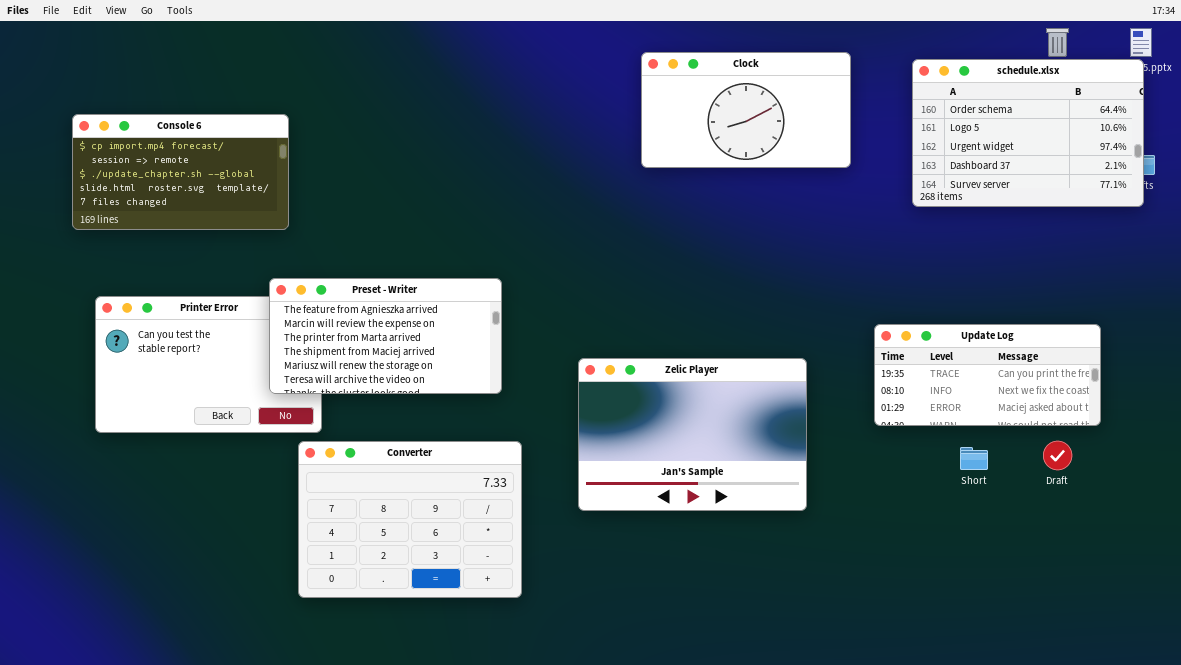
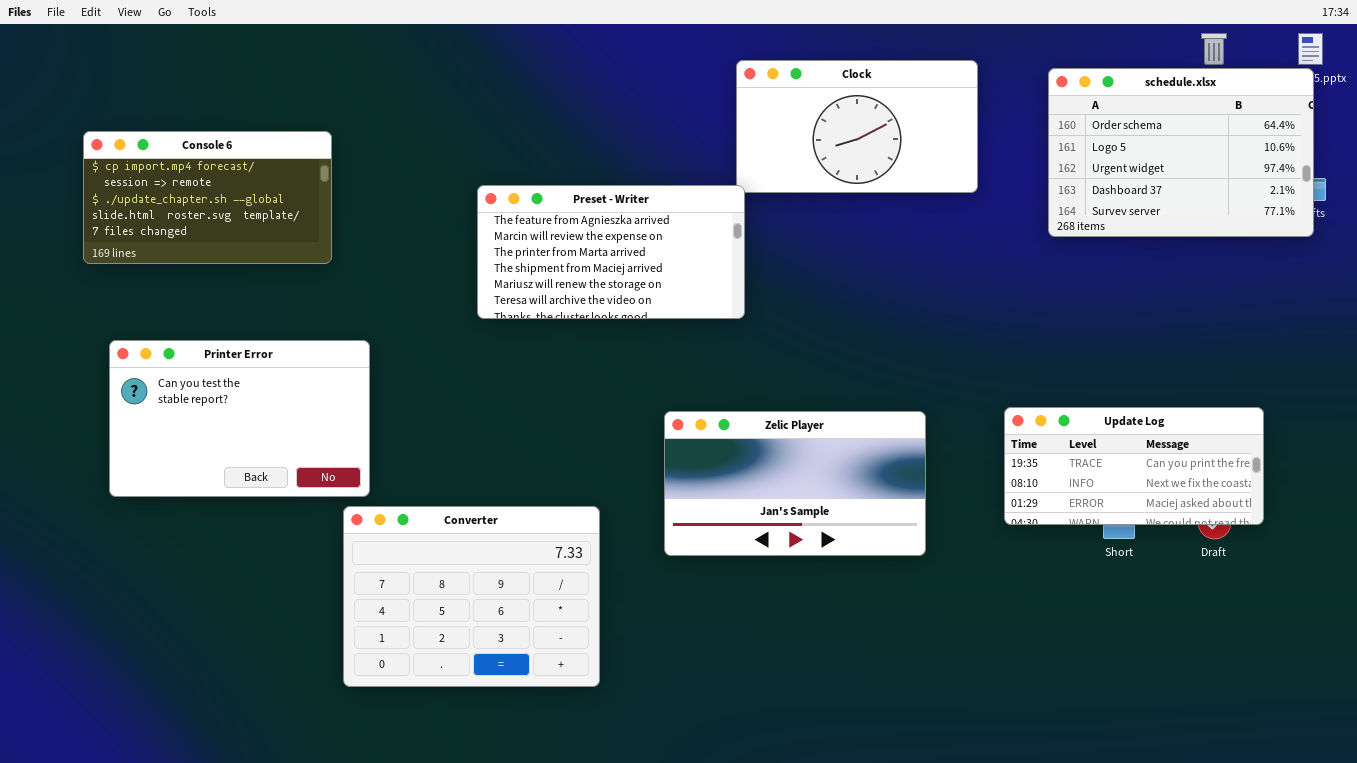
Preset - Writer: [269,278,502,394] -> [477,185,745,319], moved
Update Log: [874,324,1101,426] -> [1004,407,1264,525], moved
Zelic Player: [578,358,807,511] -> [664,411,926,556], resized

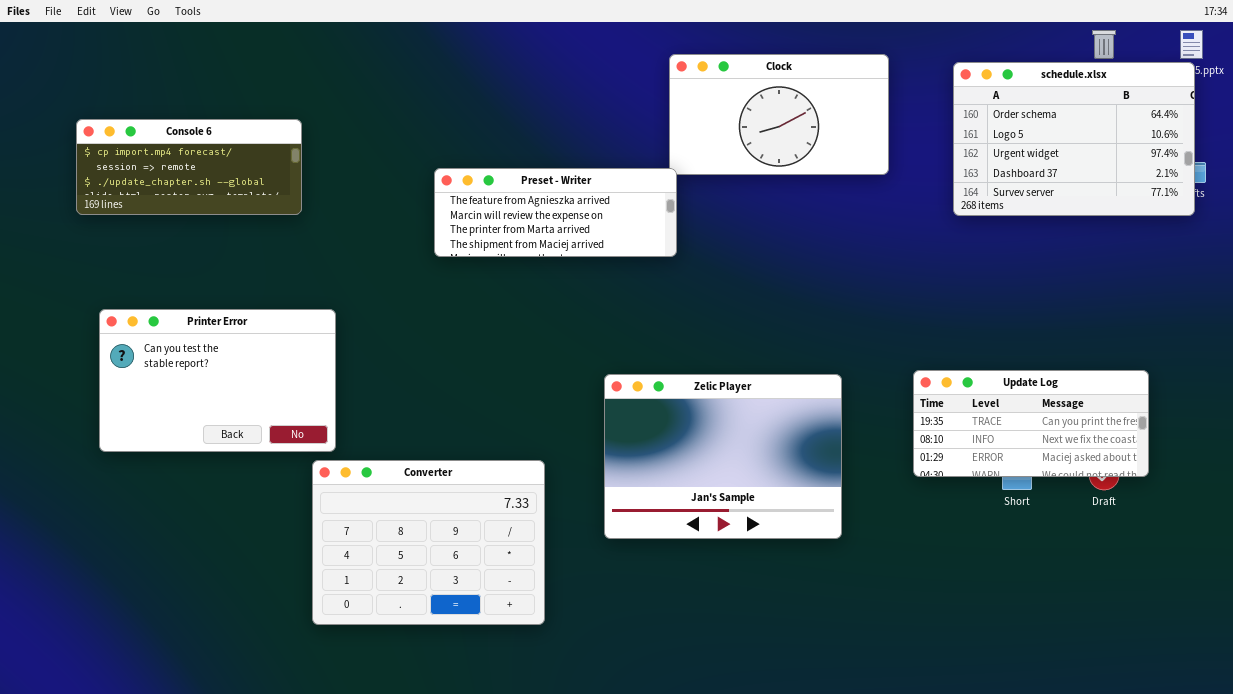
Console 6: [83,131,332,264] -> [76,119,302,215], resized
Preset - Writer: [477,185,745,319] -> [434,168,677,257], resized
Zelic Player: [664,411,926,556] -> [604,374,842,539], resized

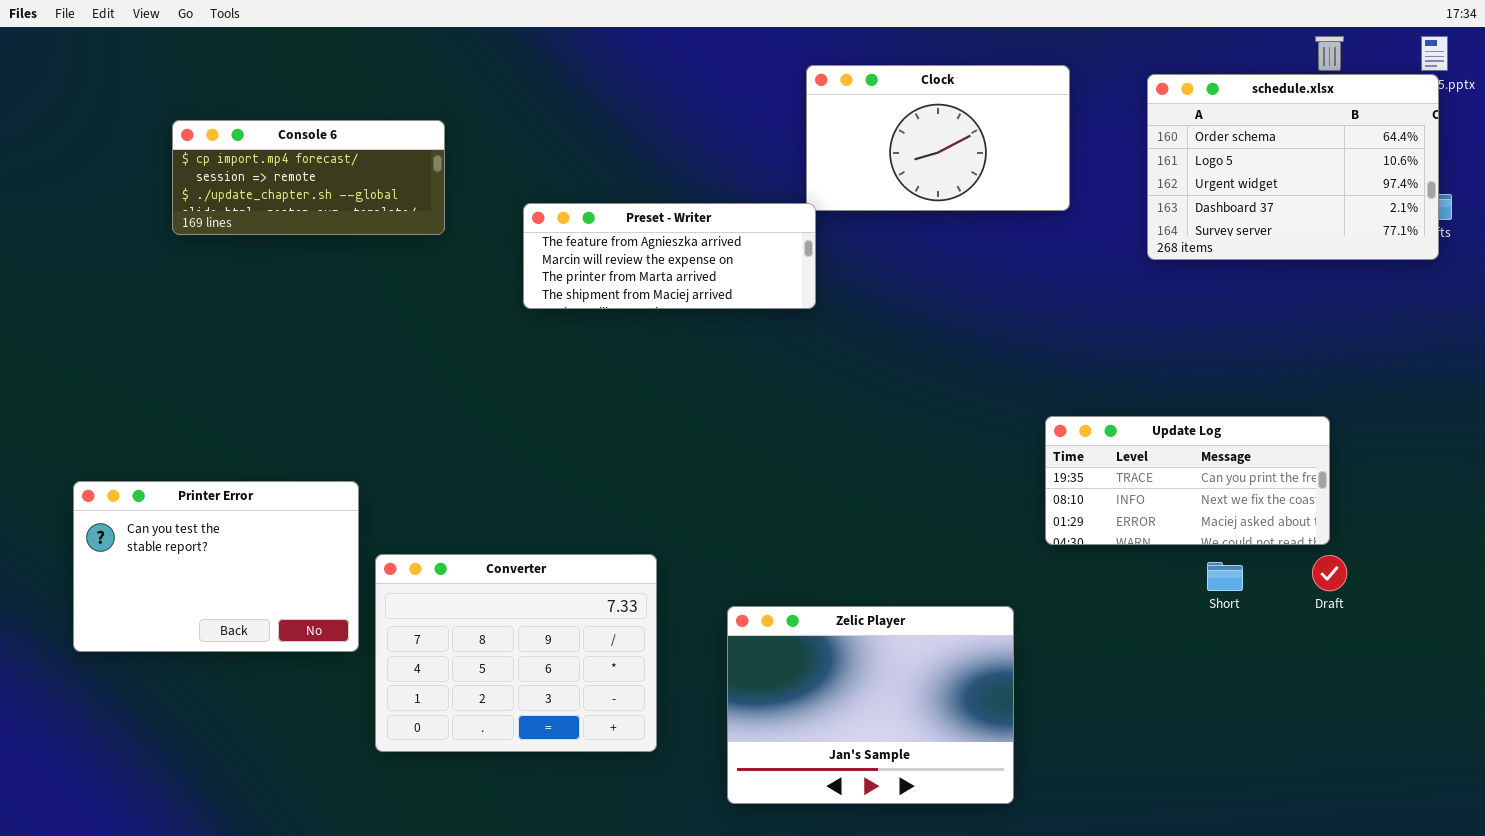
Console 6: [76,119,302,215] -> [172,120,445,235], moved
Printer Error: [99,309,336,452] -> [73,481,359,652], moved
Update Log: [913,370,1149,477] -> [1045,416,1330,545], moved
Zelic Player: [604,374,842,539] -> [727,606,1014,804], moved

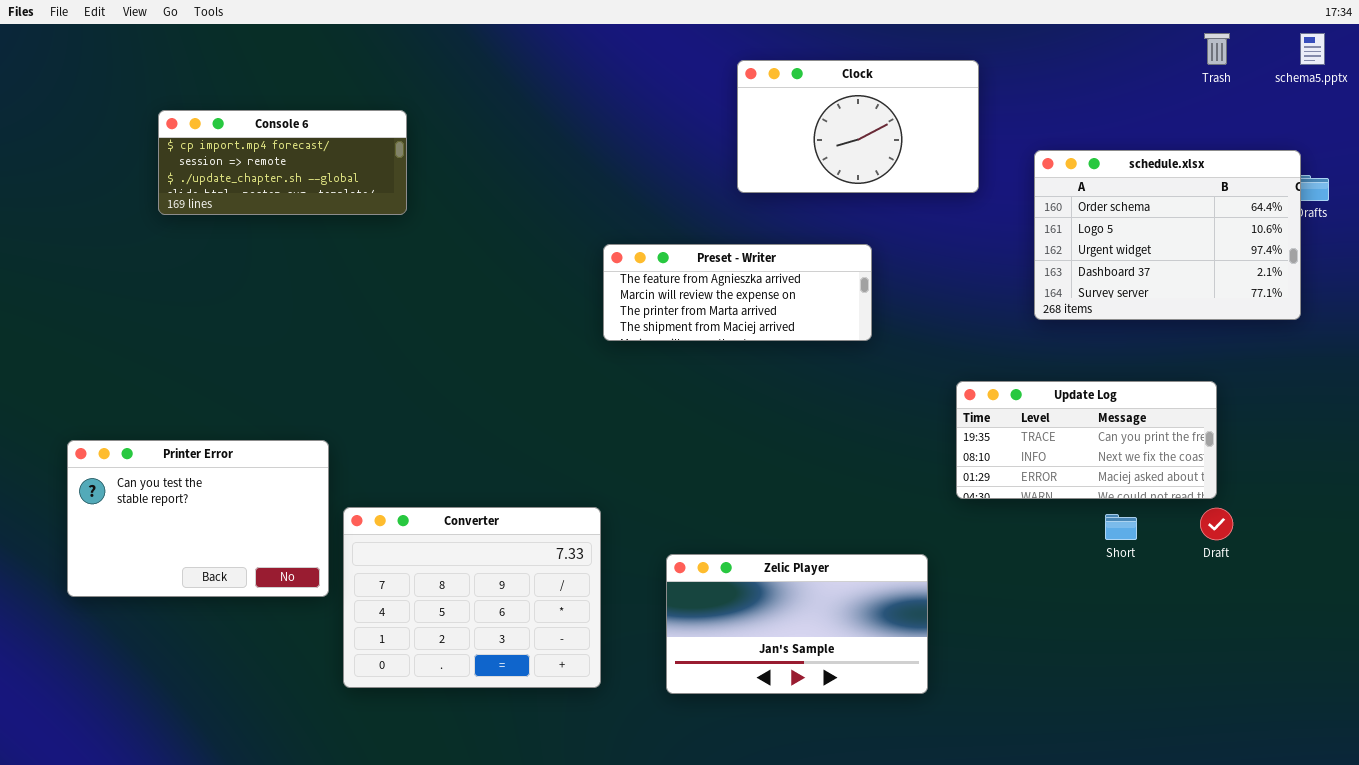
schedule.xlsx: [1147,74,1439,260] -> [1034,150,1301,320], moved
Preset - Writer: [523,203,816,309] -> [603,244,872,341], moved
Zelic Player: [727,606,1014,804] -> [666,554,928,694], resized

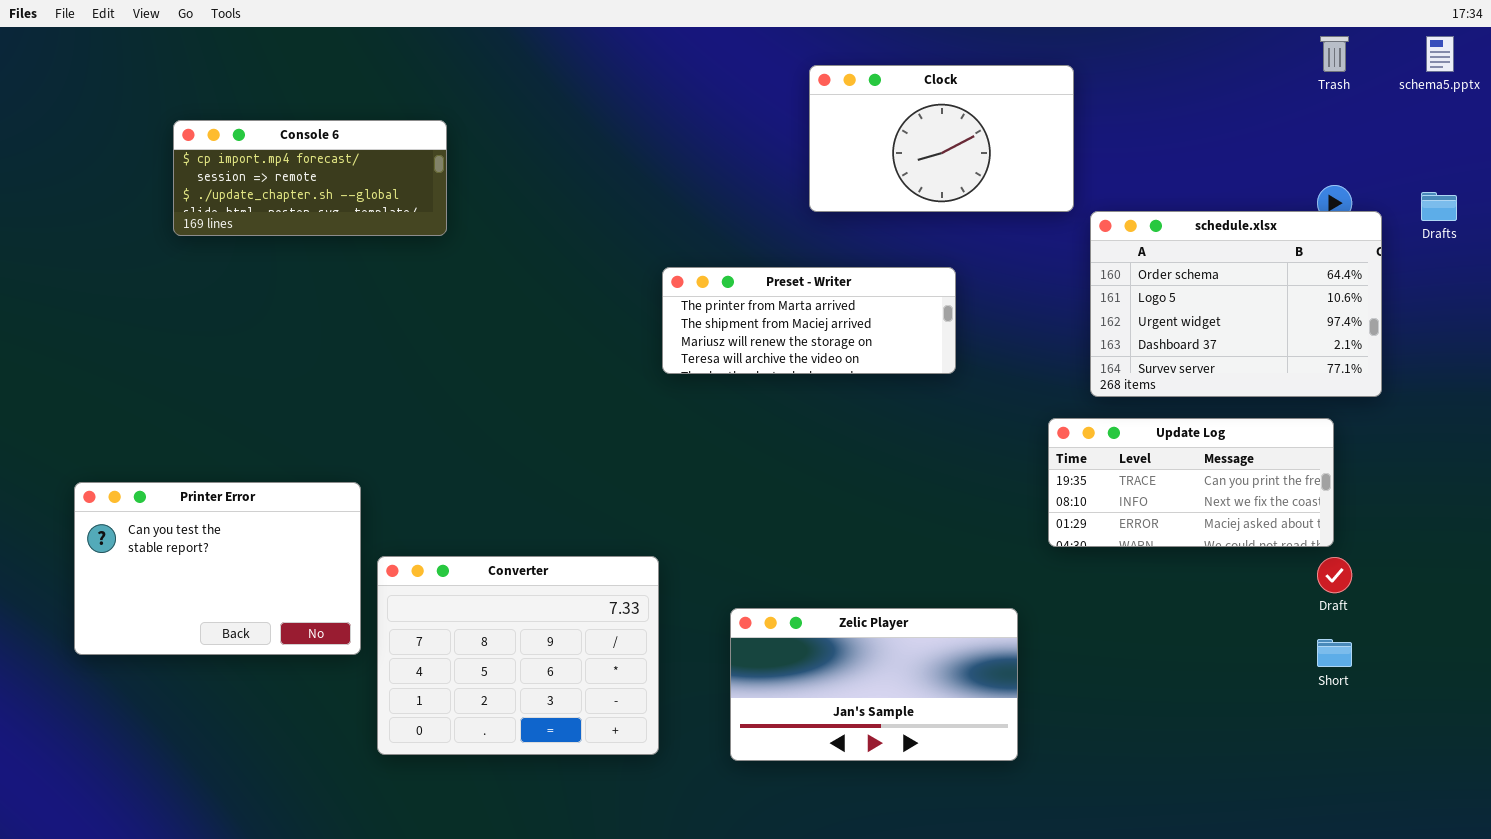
schedule.xlsx: [1034,150,1301,320] -> [1090,211,1382,397], moved
Preset - Writer: [603,244,872,341] -> [662,267,956,374], scrolled down 2 rows
Short: [1105,514,1137,540] -> [1317,639,1352,667], moved

